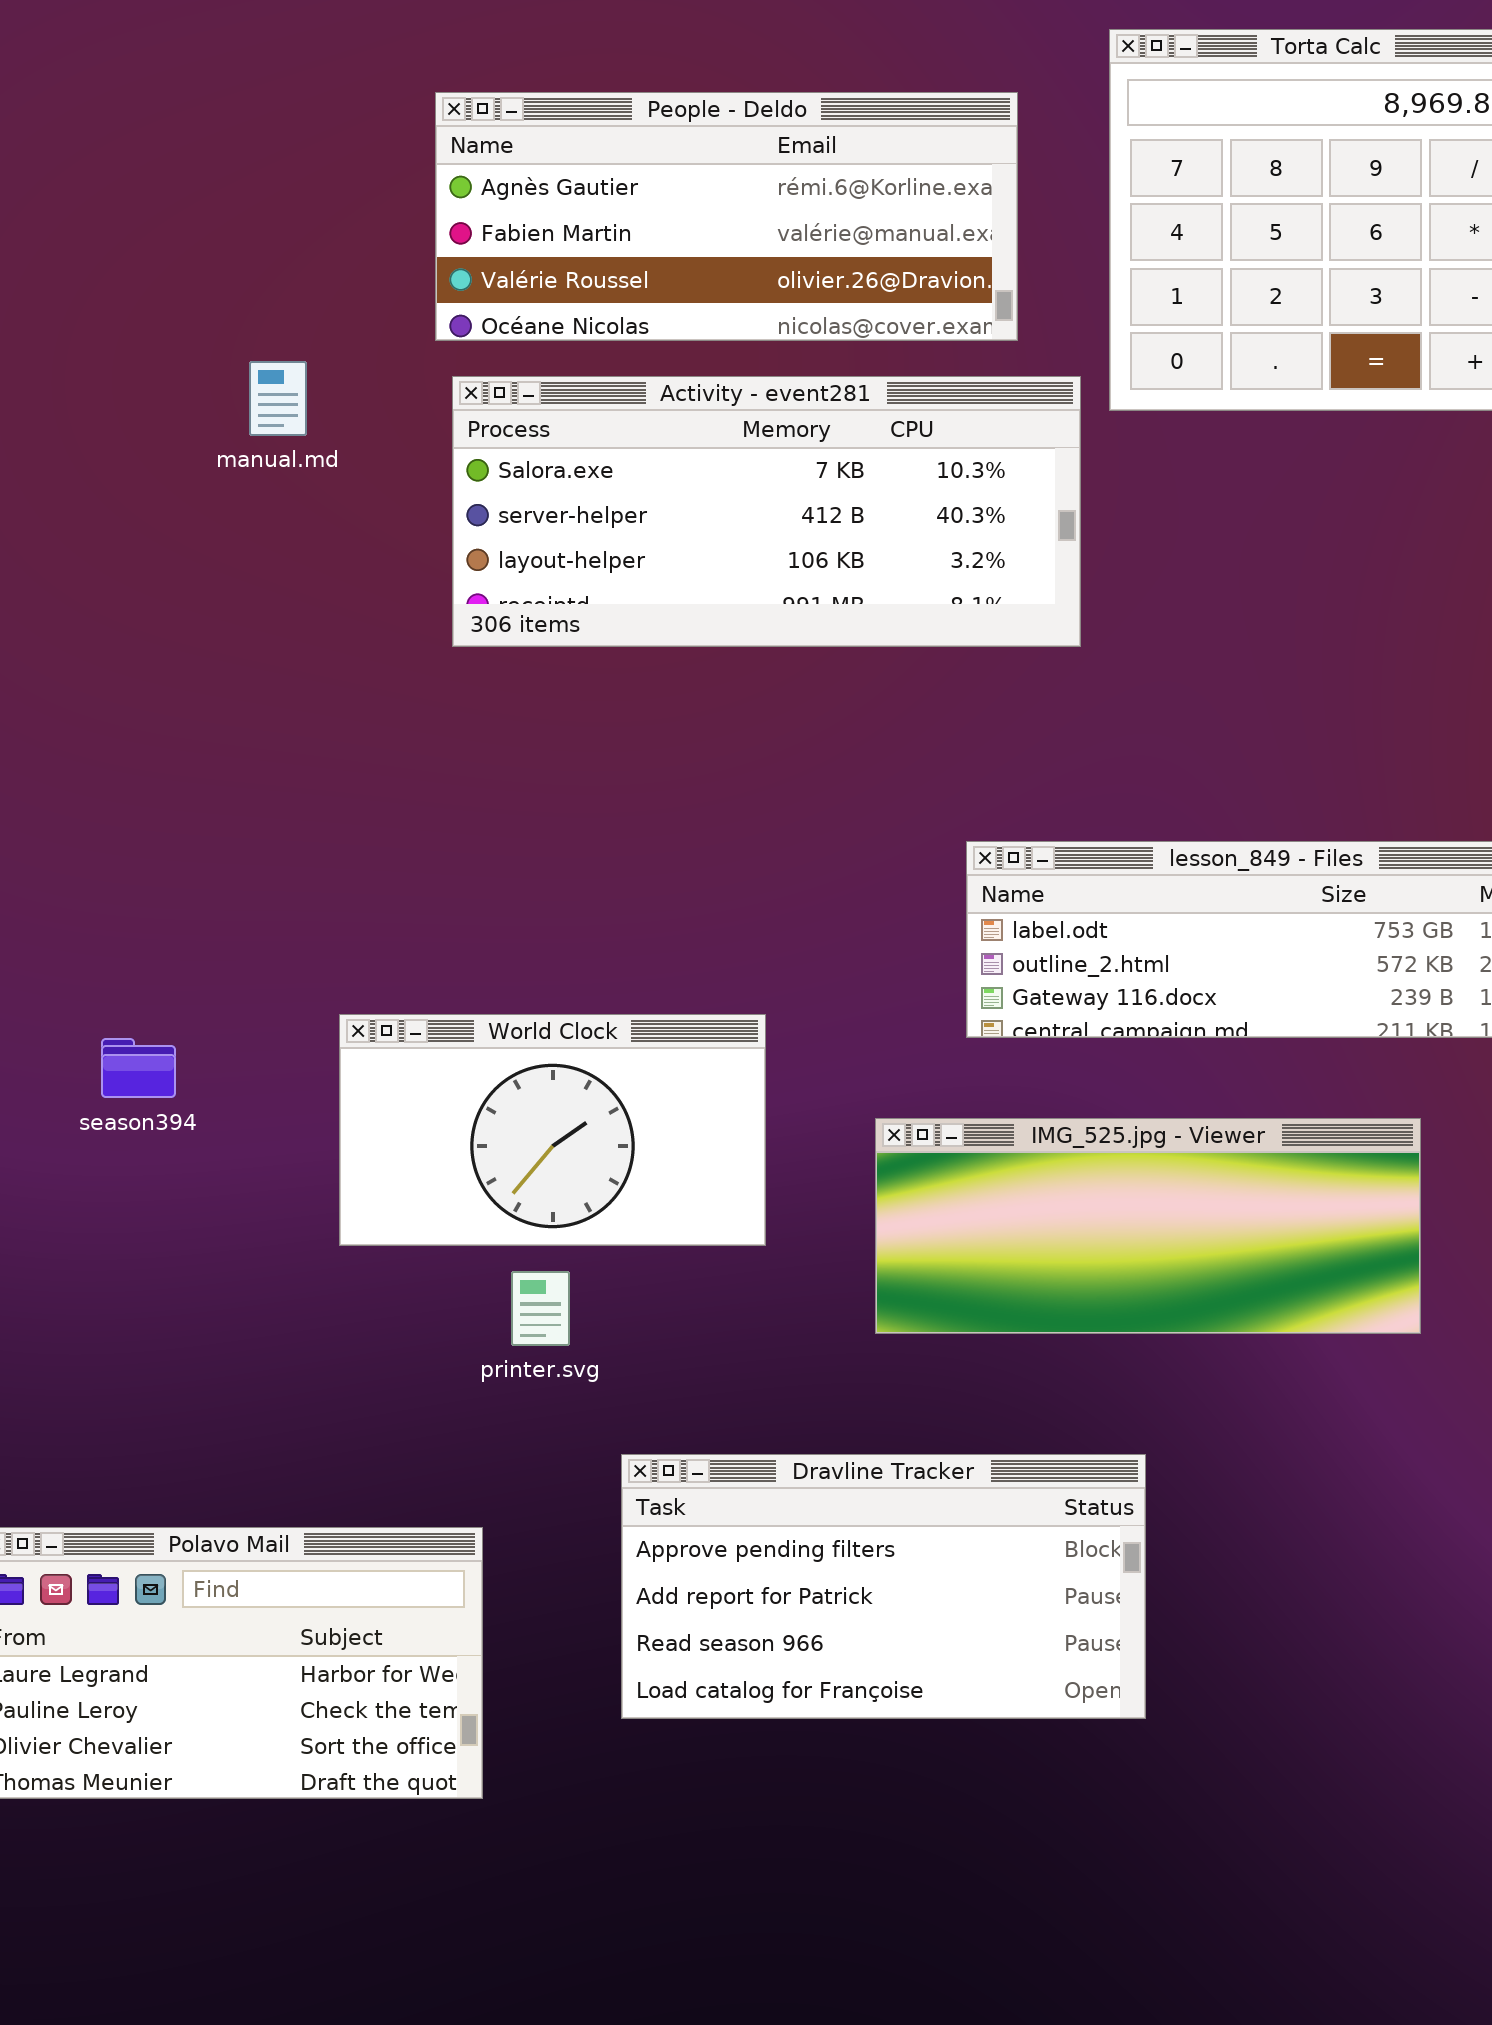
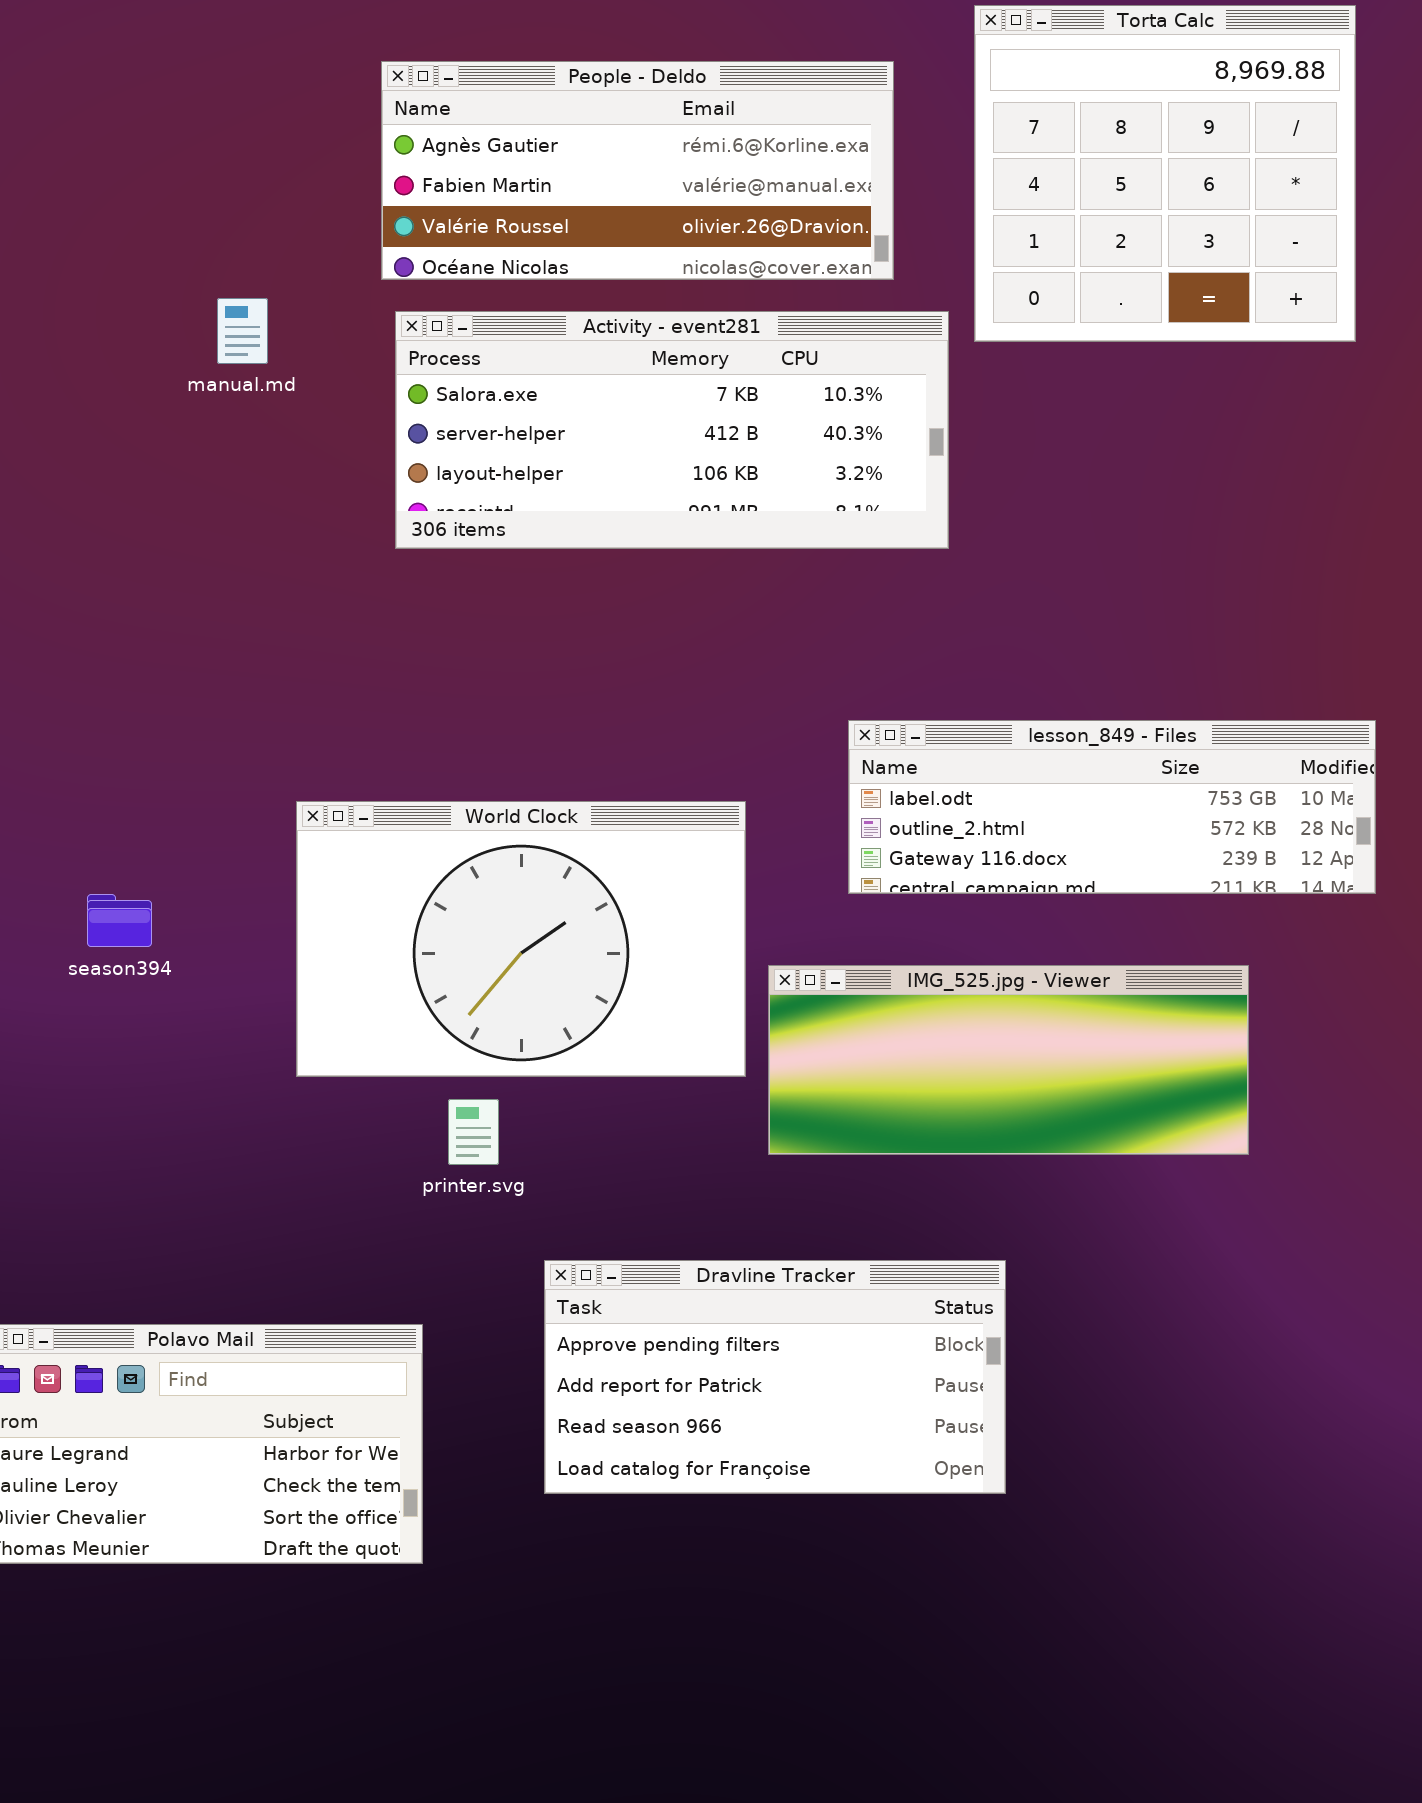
World Clock: [339,1014,766,1246] -> [296,801,746,1077], resized

